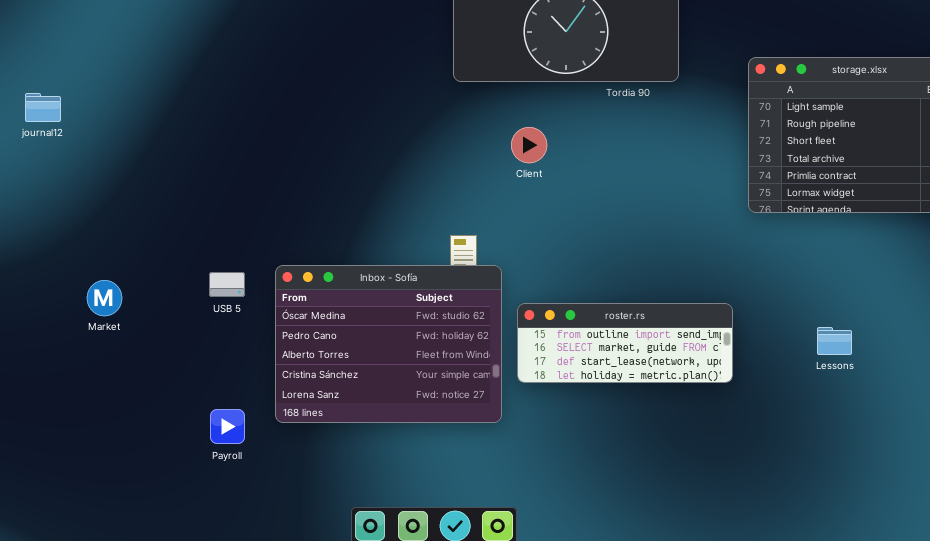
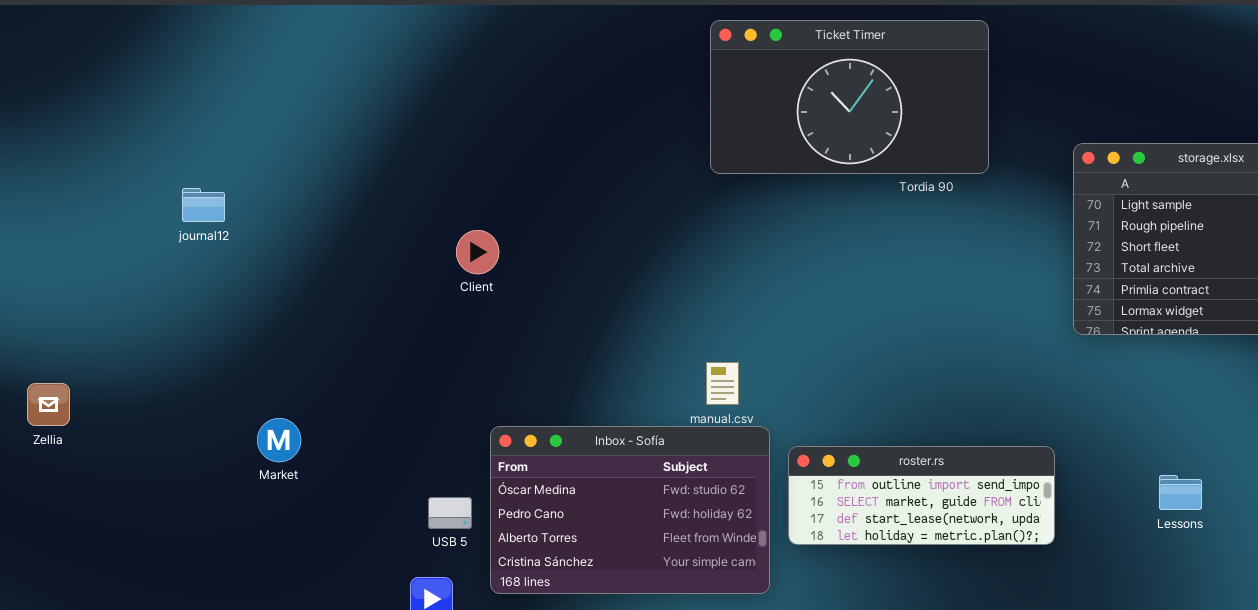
Client: [511,127,547,163] -> [456,230,499,274], moved
Inbox - Sofía: [275,265,502,423] -> [490,426,770,594], resized
USB 5: [209,272,245,297] -> [428,497,472,529], moved

